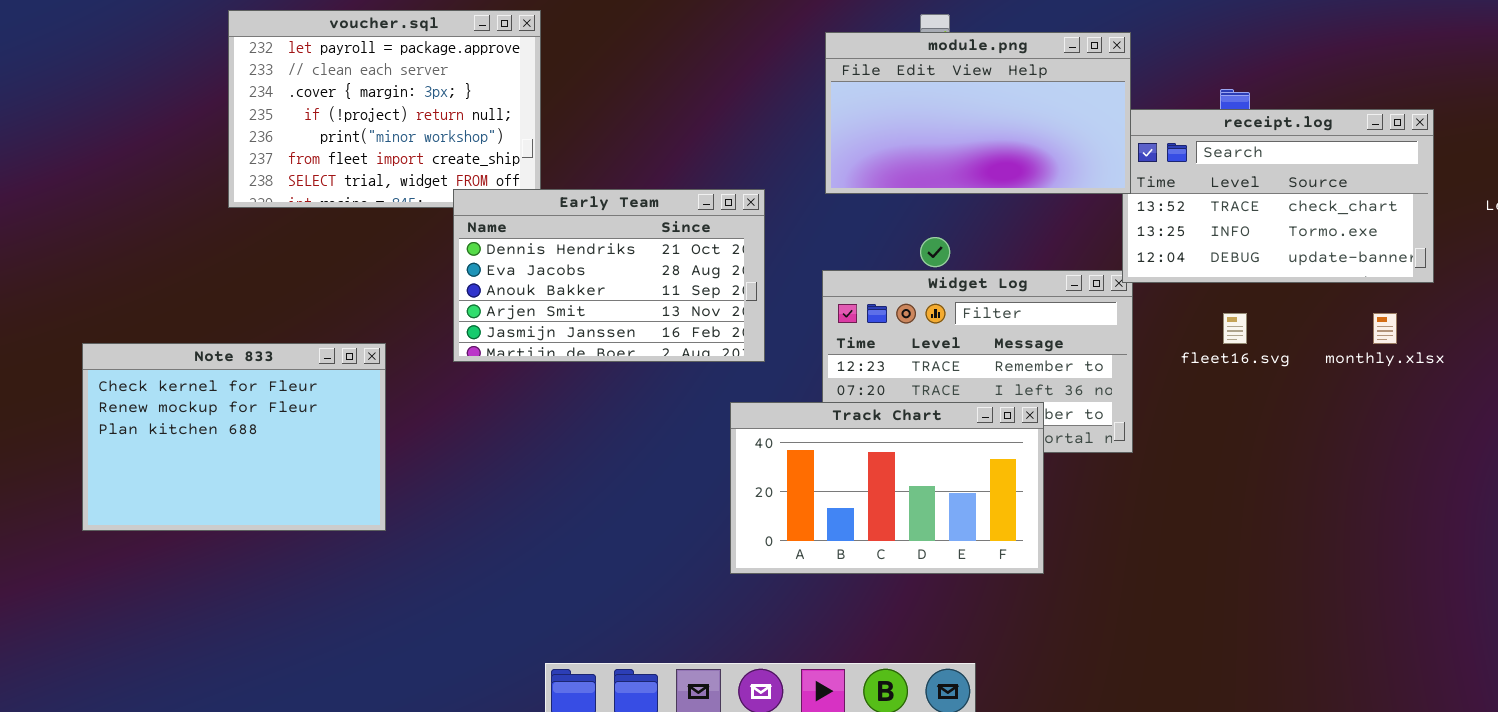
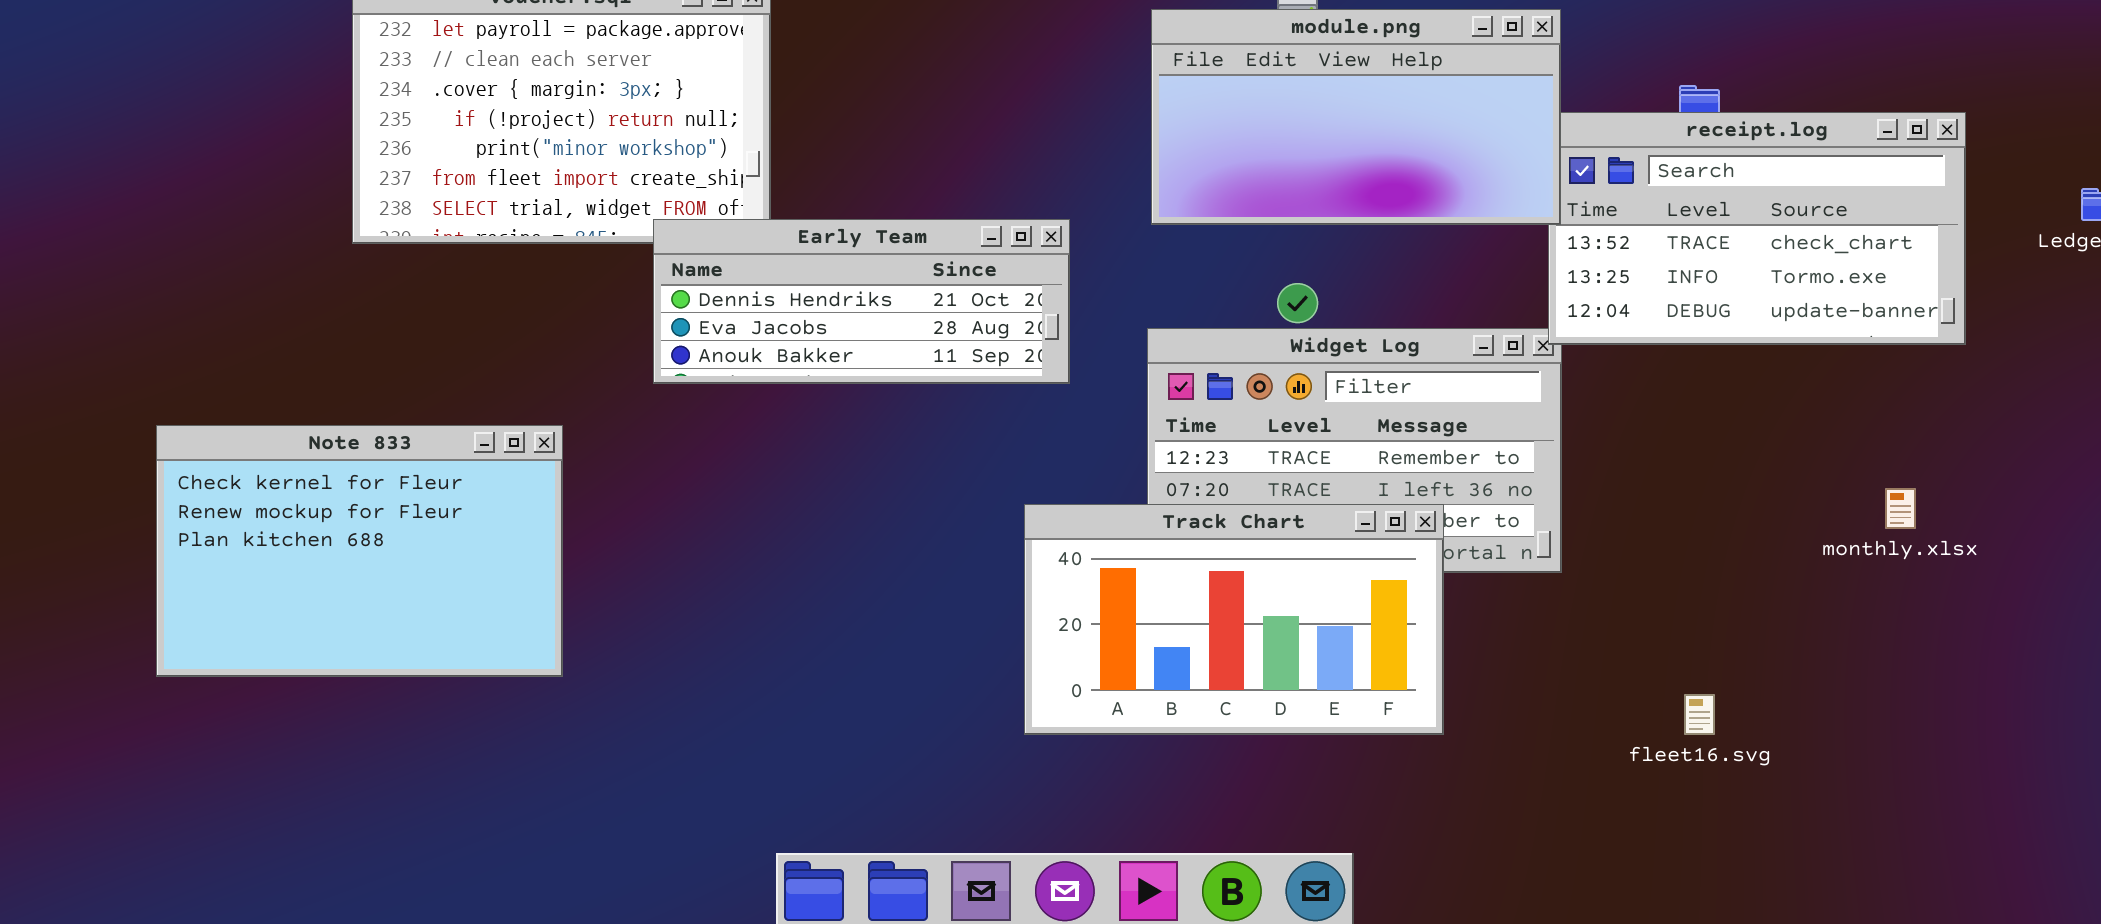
Early Team: [453,189,765,362] -> [653,219,1070,384], resized
fleet16.svg: [1223,313,1247,344] -> [1684,694,1715,735], moved
monthly.xlsx: [1373,313,1397,344] -> [1885,488,1916,529], moved

